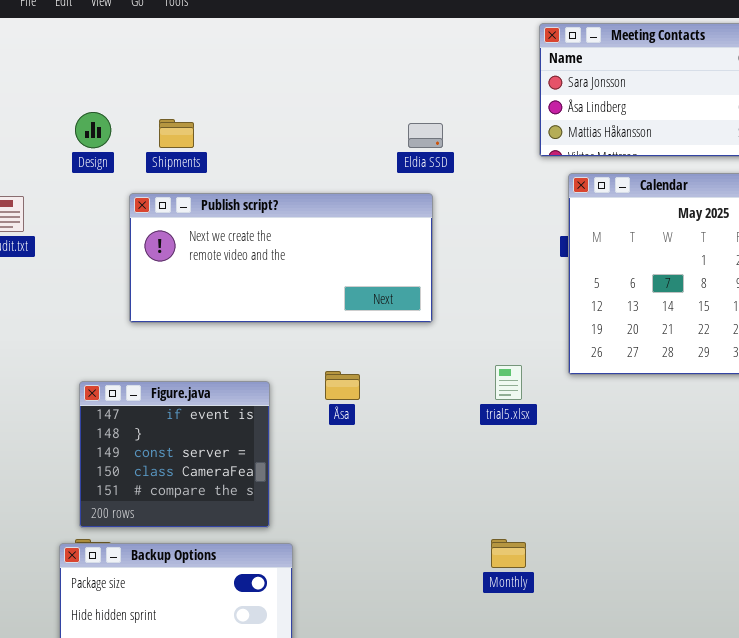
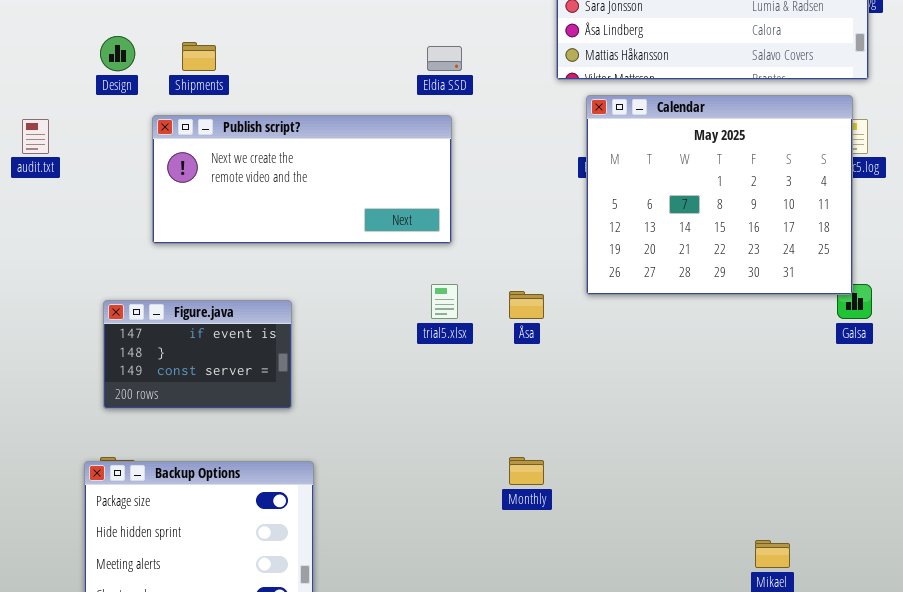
trial5.xlsx: [495,365,522,400] -> [431,284,458,319], moved
Åsa: [325,371,360,400] -> [509,291,544,319], moved
Figure.java: [79,381,270,528] -> [103,300,292,409], resized

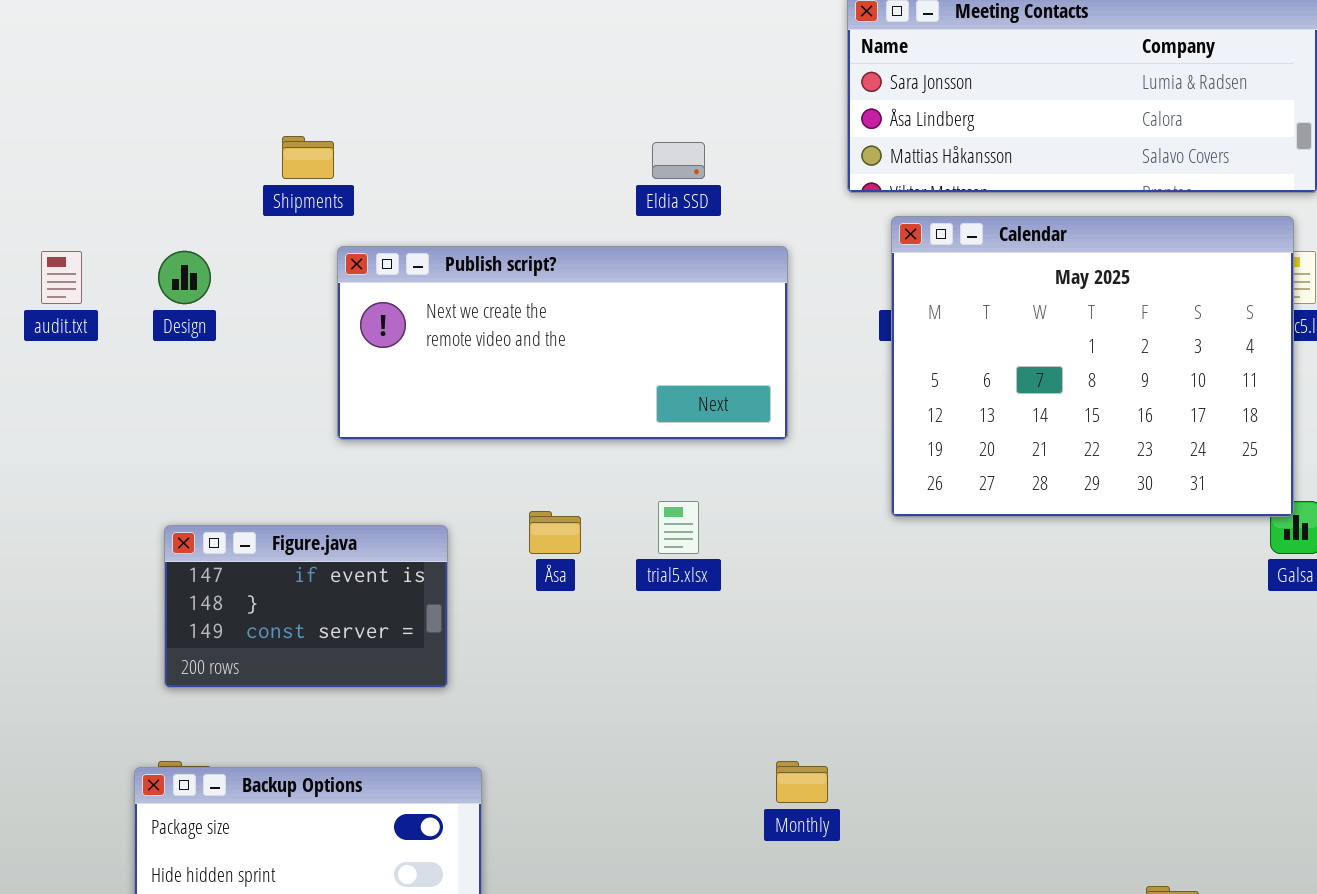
Design: [100,36,135,71] -> [158,251,211,304], moved
Publish script?: [152,115,452,244] -> [337,246,788,440], moved
Åsa: [509,291,544,319] -> [529,511,581,554], moved

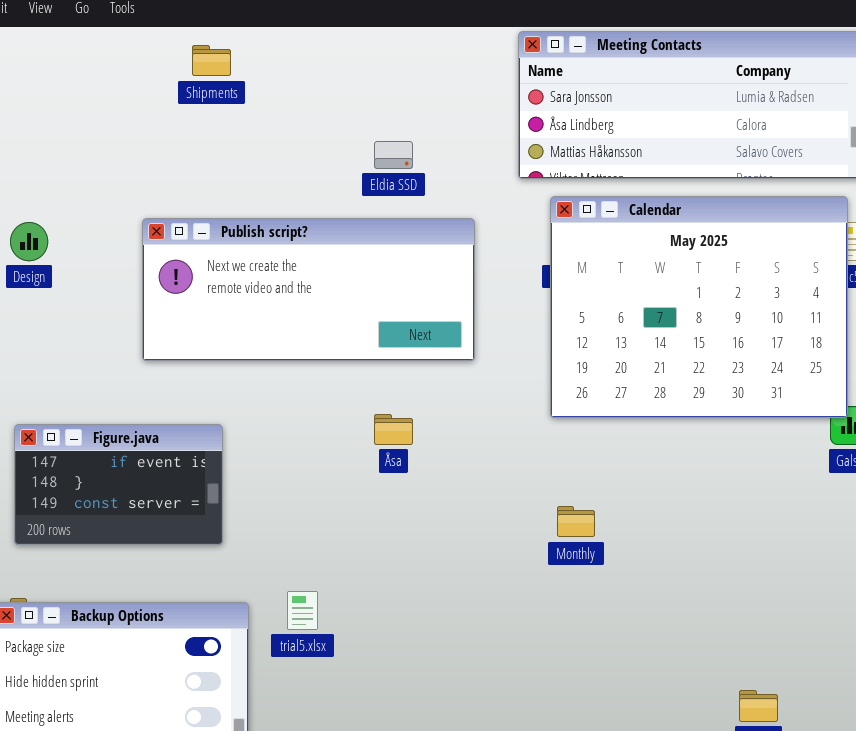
Shipments: [282,136,334,179] -> [192,45,231,76], moved
trial5.xlsx: [658,501,699,554] -> [287,591,318,630], moved
Åsa: [529,511,581,554] -> [374,414,413,445], moved
Monthly: [776,761,828,803] -> [557,506,595,537], moved

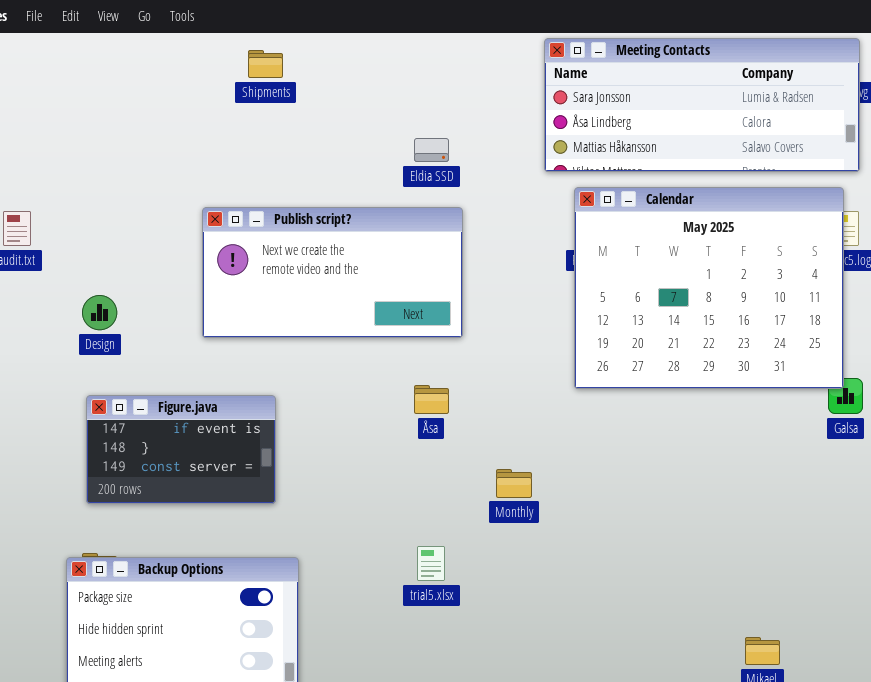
Publish script?: [142,218,475,361] -> [202,207,463,338], resized
Design: [10,222,48,261] -> [82,295,117,330], moved
Monthly: [557,506,595,537] -> [496,469,532,498], moved
trial5.xlsx: [287,591,318,630] -> [417,546,445,581], moved

